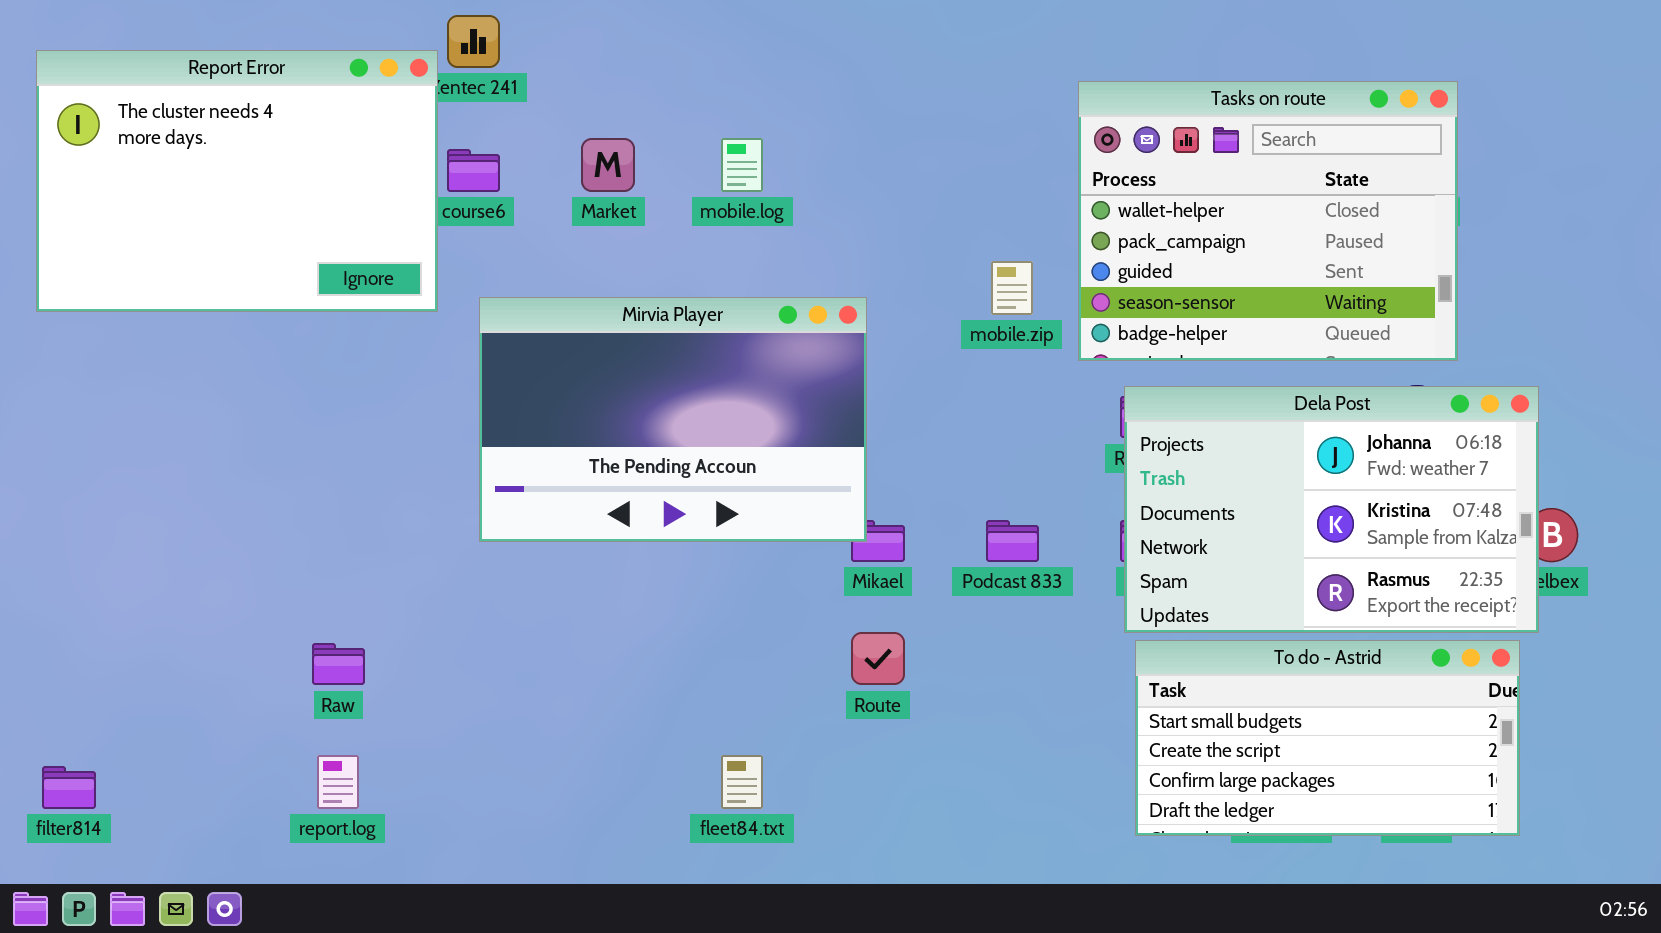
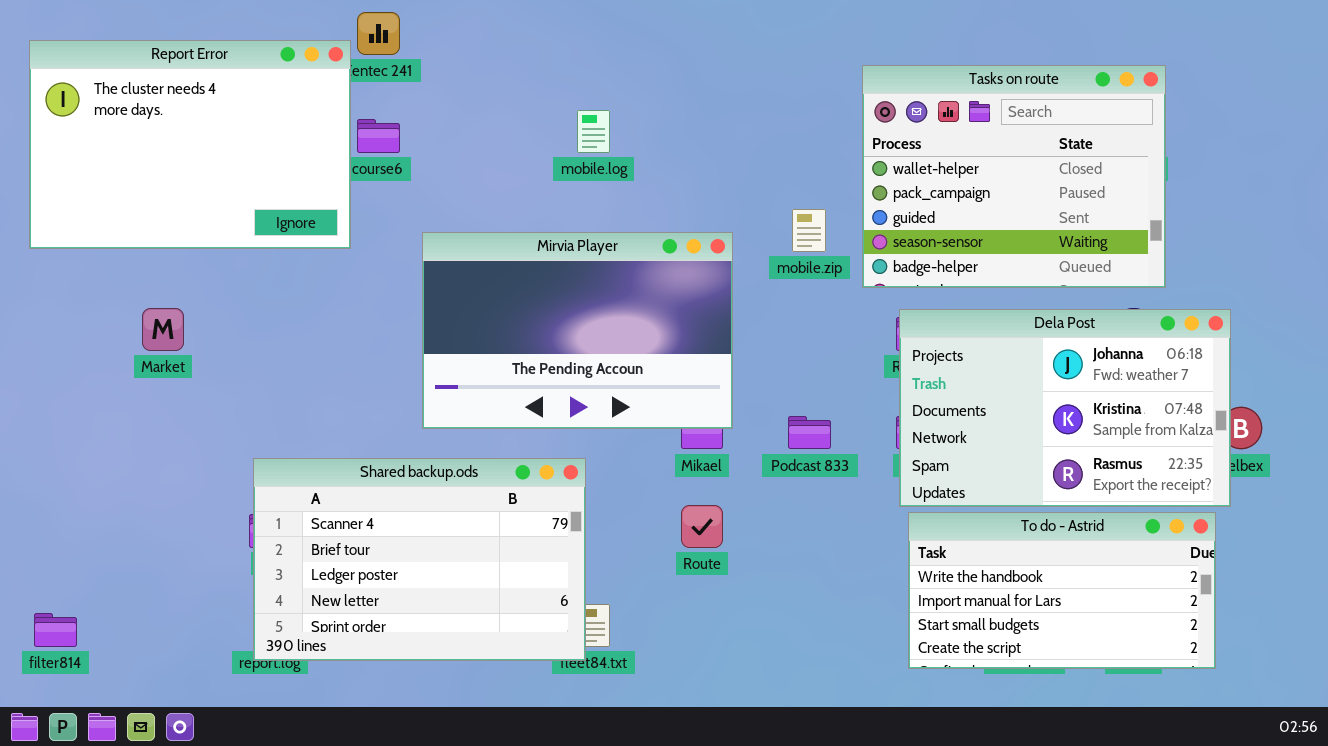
Market: [581,138,635,192] -> [142,308,184,351], moved
Mirvia Player: [479,297,867,542] -> [422,232,733,429], moved
Shared backup.ods: none -> [253,458,586,661], opened
To do - Astrid: [1135,640,1520,836] -> [908,512,1216,669], scrolled up 2 rows

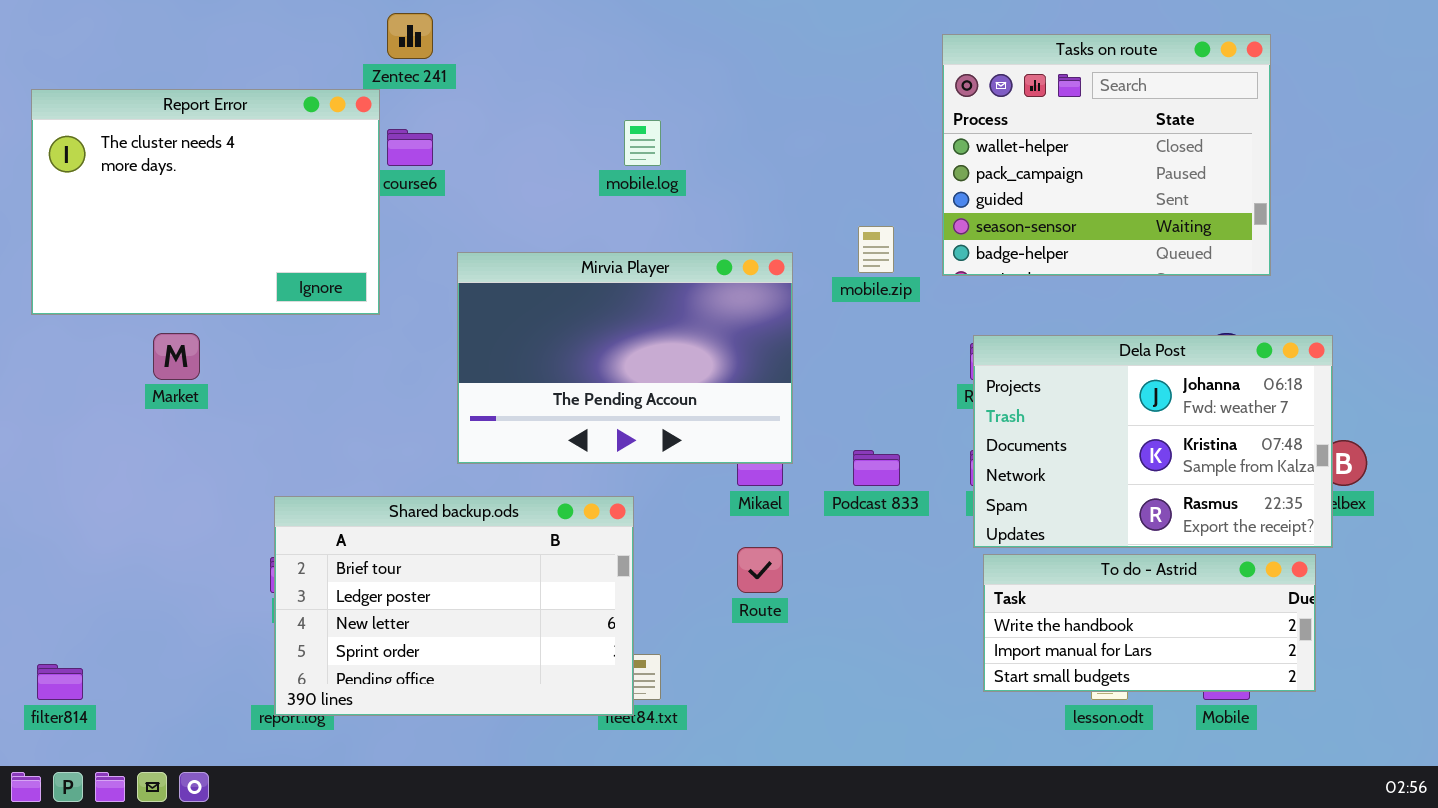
Report Error: [29,40,351,249] -> [31,89,380,315], moved
Tasks on route: [862,65,1166,288] -> [942,34,1271,276], moved
Shared backup.ods: [253,458,586,661] -> [274,496,634,716], scrolled down 1 row
To do - Astrid: [908,512,1216,669] -> [983,554,1316,692], resized

